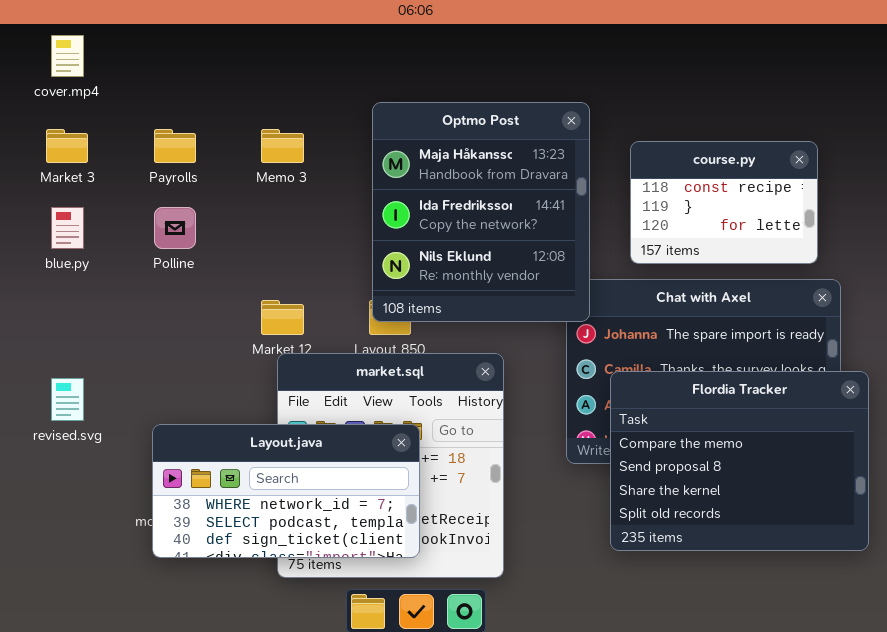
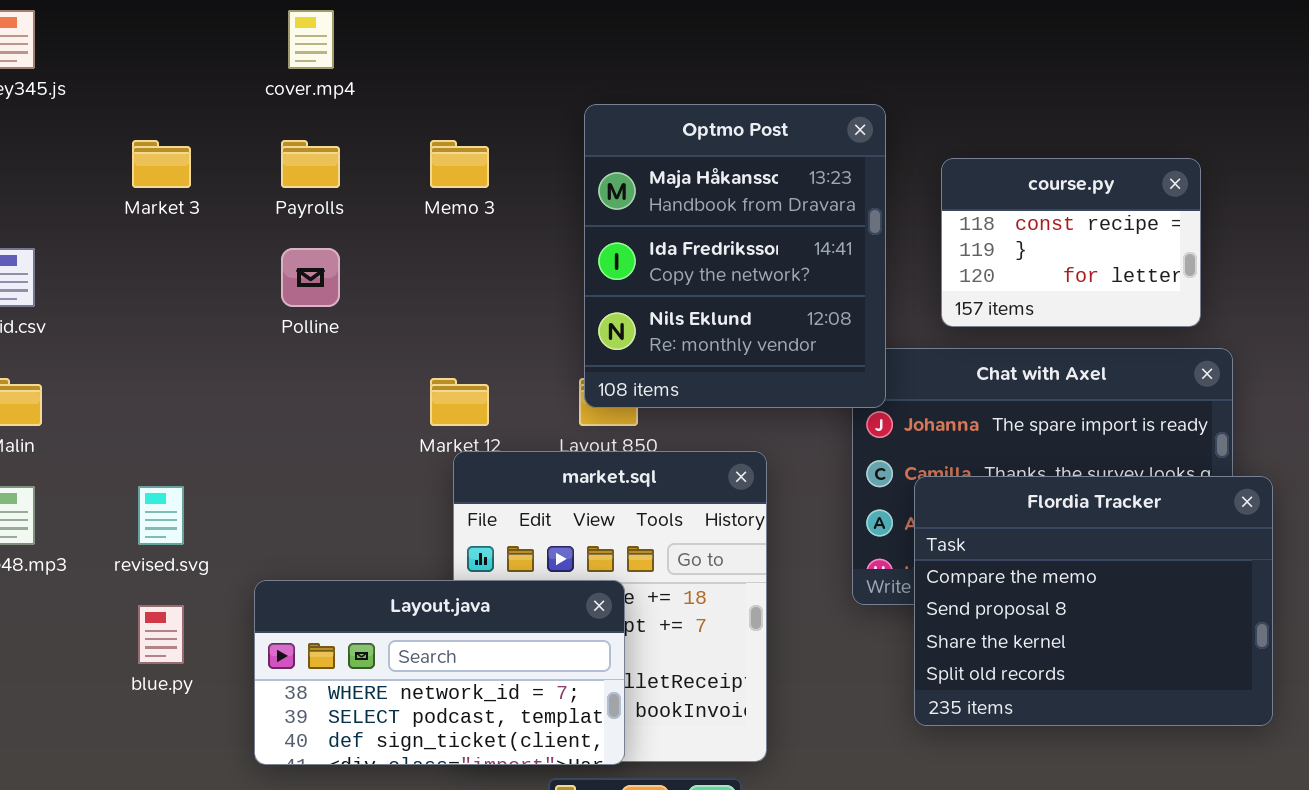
cover.mp4: [51,35,84,77] -> [288,10,334,69], moved
blue.py: [51,207,84,249] -> [138,605,184,664], moved
Layout.java: [152,424,420,558] -> [254,580,625,765], moved

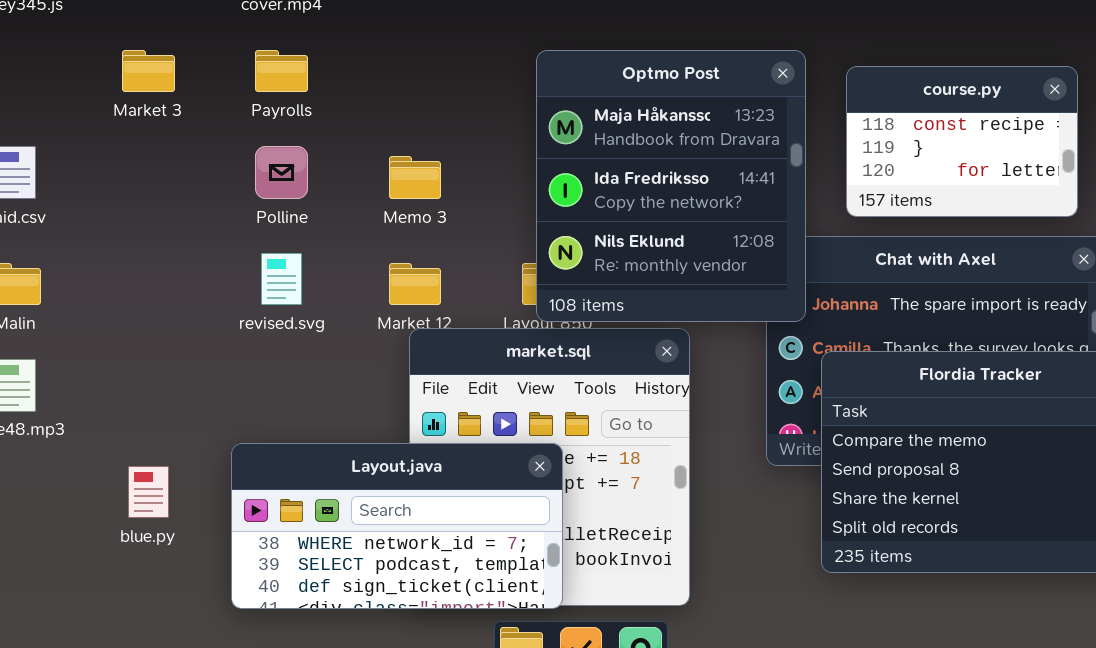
Optmo Post: [584,104,886,408] -> [536,50,806,322], moved
Memo 3: [430,140,489,188] -> [389,156,441,199], moved
revised.svg: [138,486,184,545] -> [261,253,302,305], moved

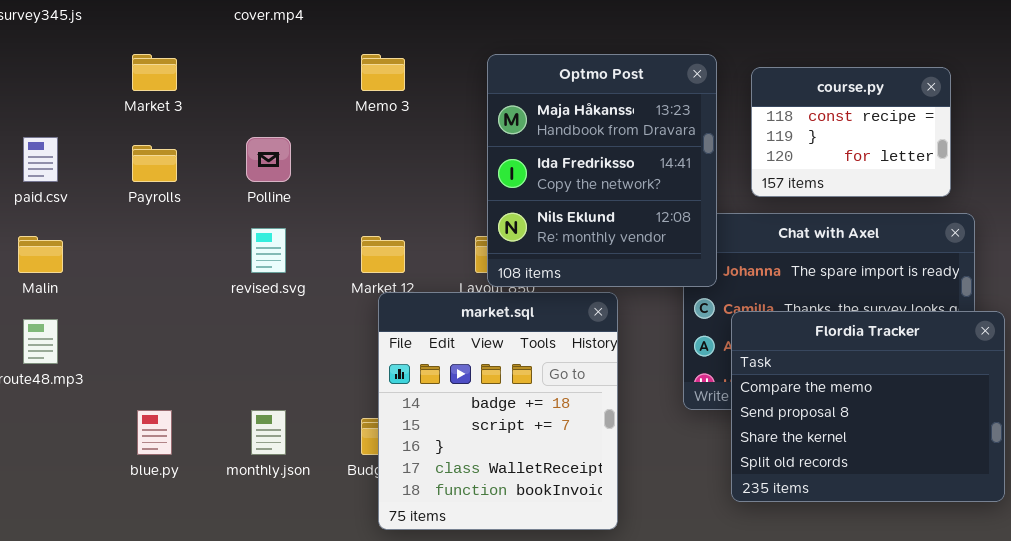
Payrolls: [255,50,308,92] -> [132,145,177,182], moved
Memo 3: [389,156,441,199] -> [361,54,405,91], moved
Layout.java: [231,443,563,609] -> none, closed

